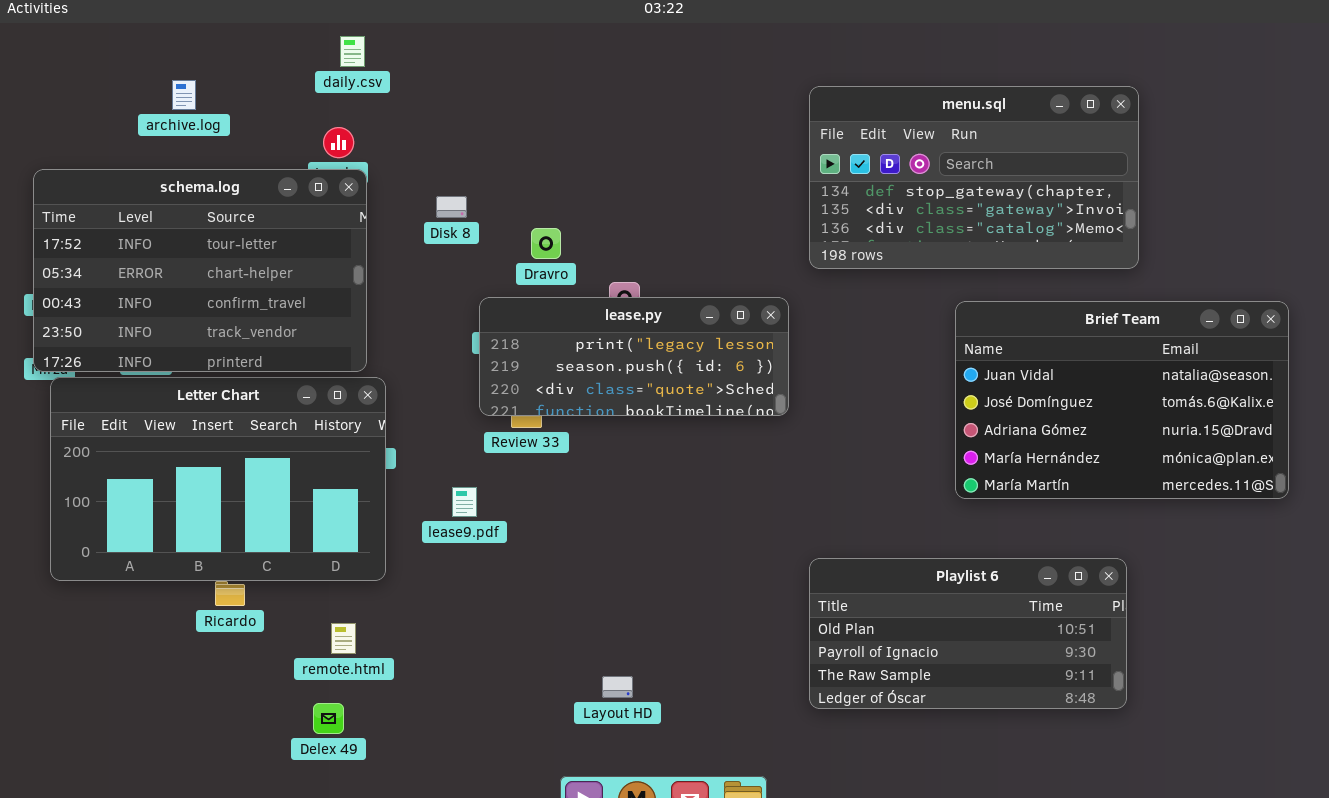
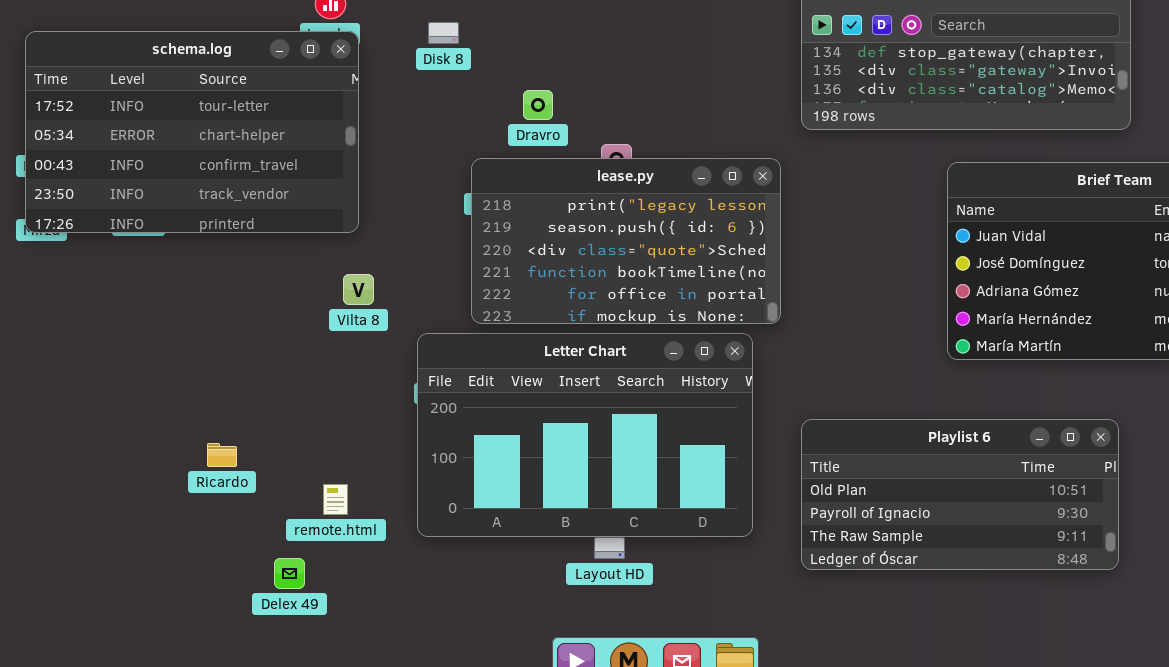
Disk 8: [436,196,467,218] -> [428,22,459,44], moved
lease.py: [479,297,789,416] -> [471,158,781,324], resized
Letter Chart: [50,377,386,581] -> [417,333,753,537], moved
Delex 49: [313,703,344,734] -> [274,558,305,589], moved

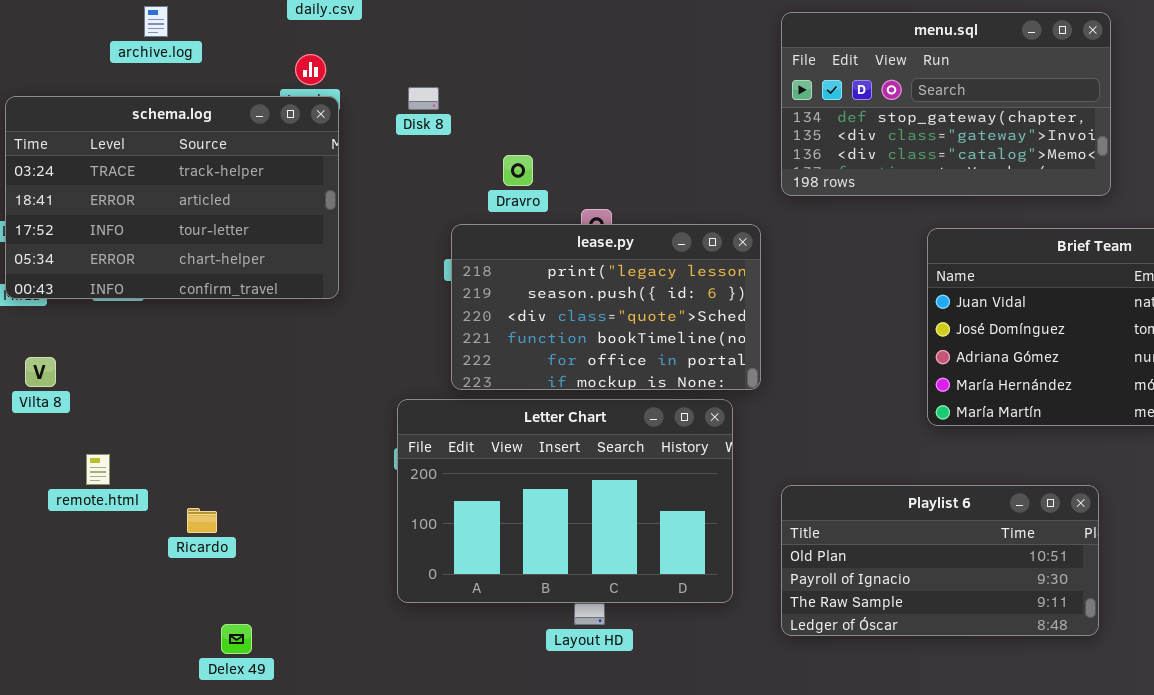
schema.log: [25,31,359,233] -> [5,96,339,299], scrolled up 2 rows
Vilta 8: [343,274,374,305] -> [25,357,56,387], moved
remote.html: [323,484,348,515] -> [86,454,110,485], moved
Delex 49: [274,558,305,589] -> [221,624,252,654], moved

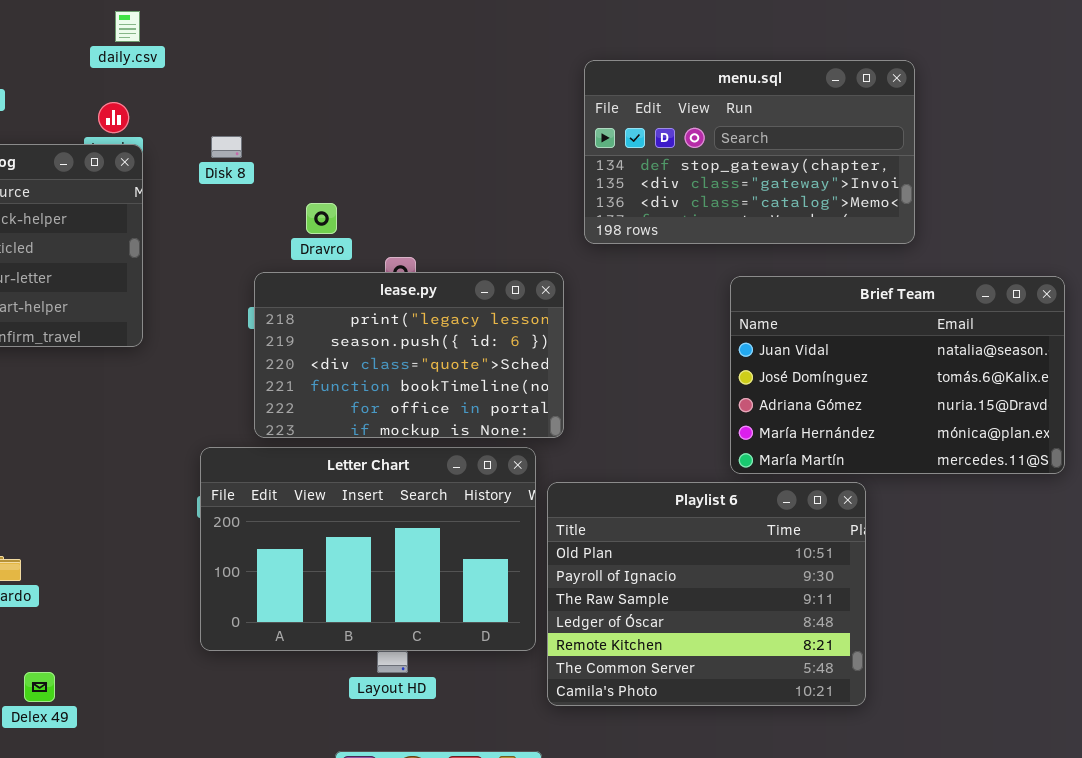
Playlist 6: [781,485,1099,636] -> [547,482,866,706], moved, resized

